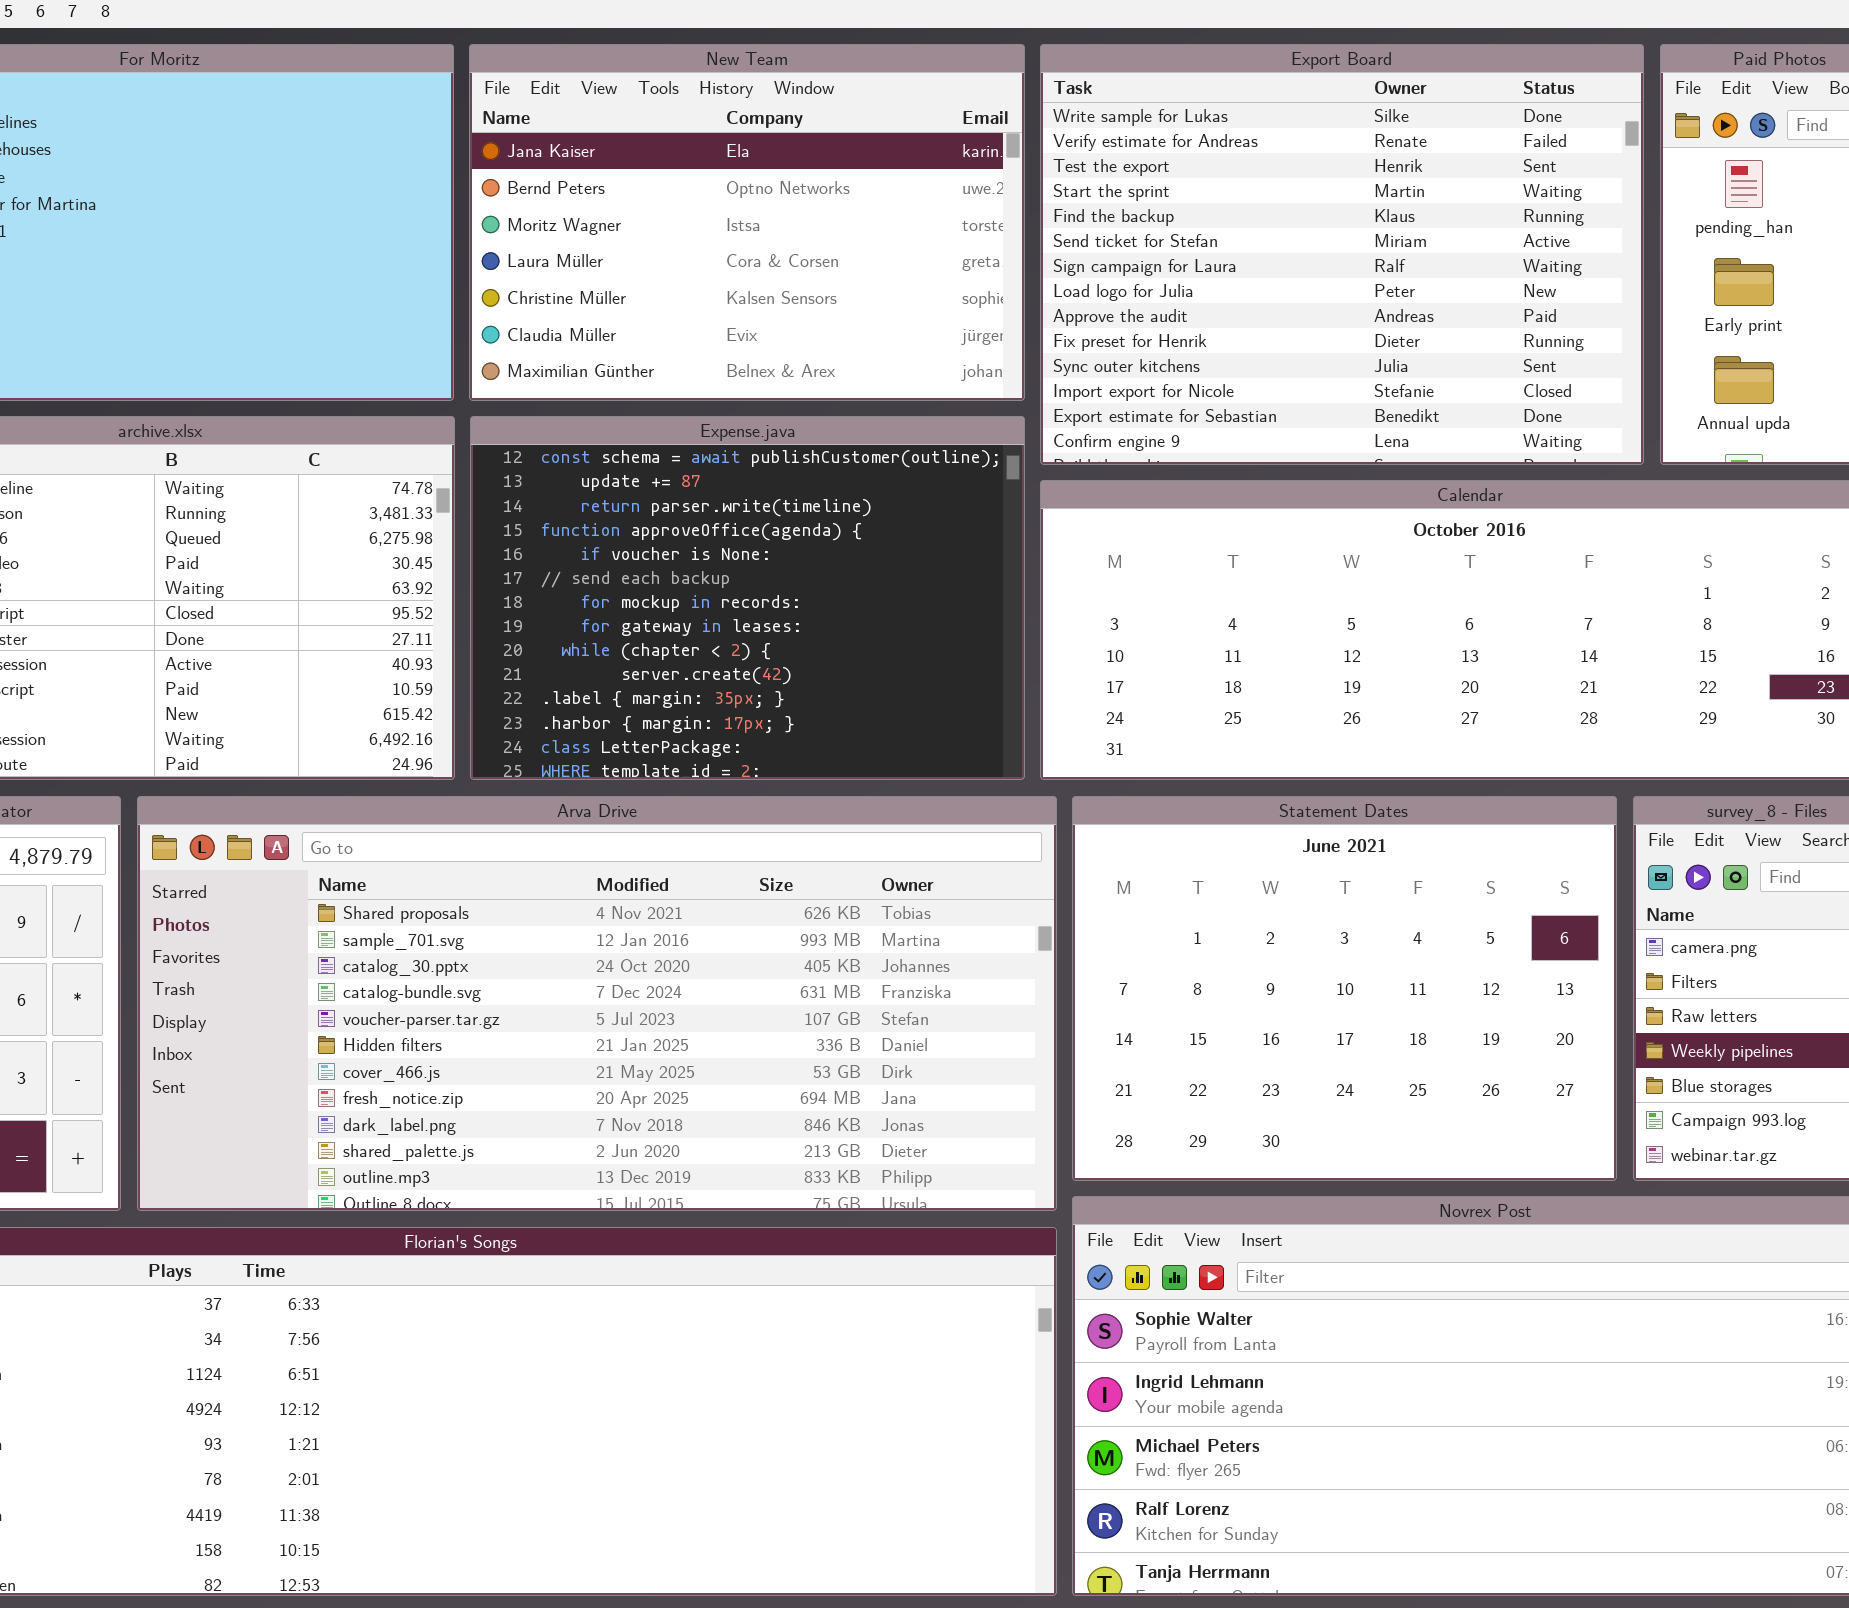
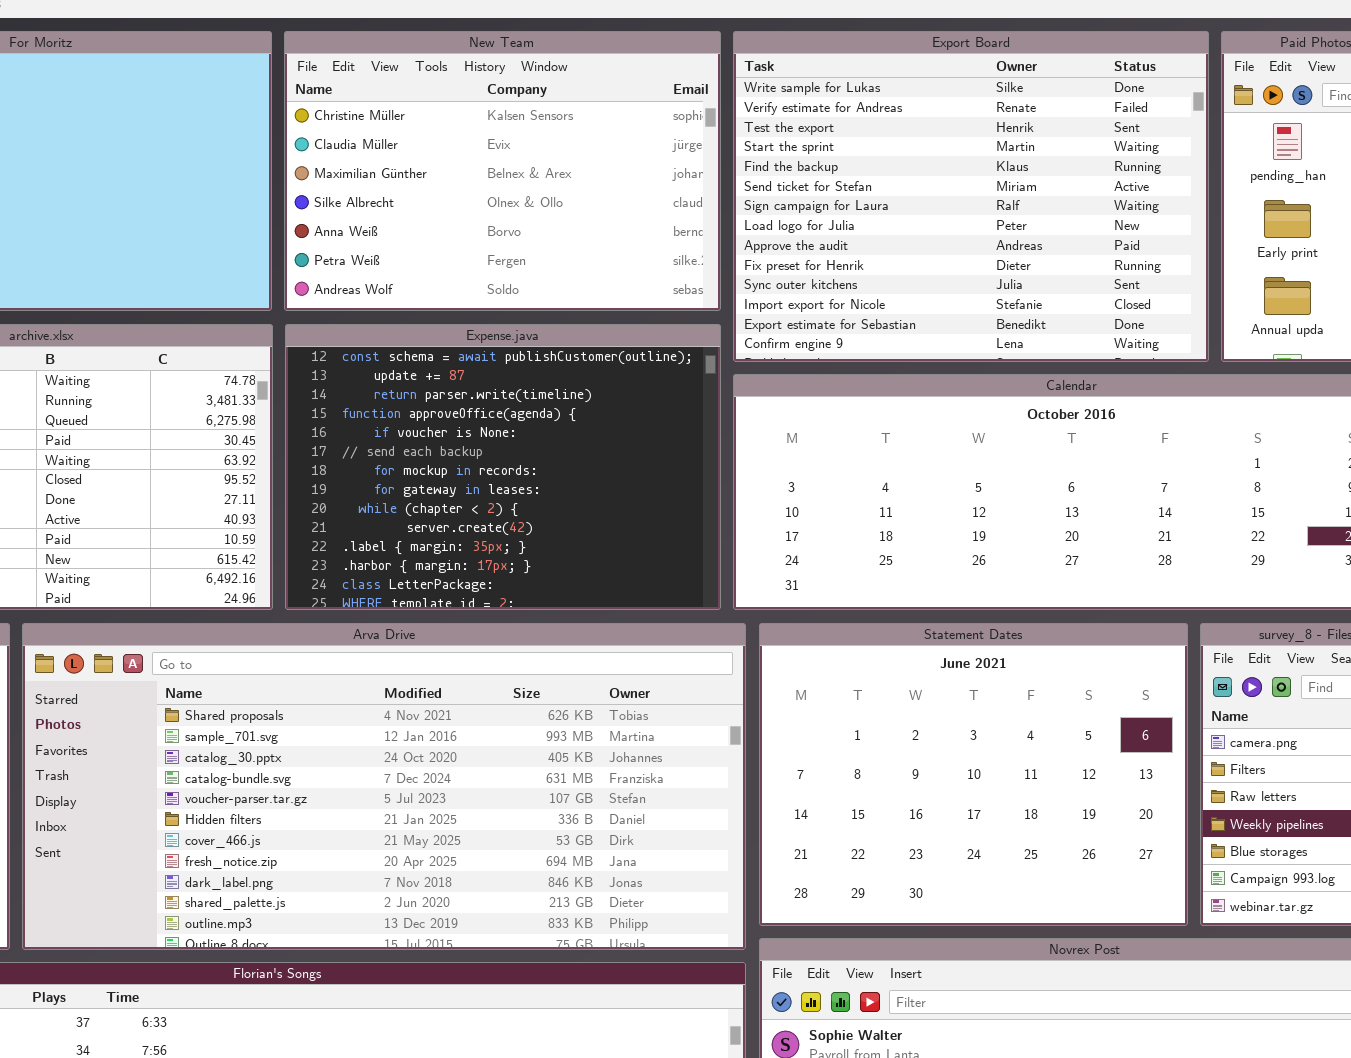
New Team: [469,44,1025,401] -> [284,31,721,311], scrolled down 4 rows

